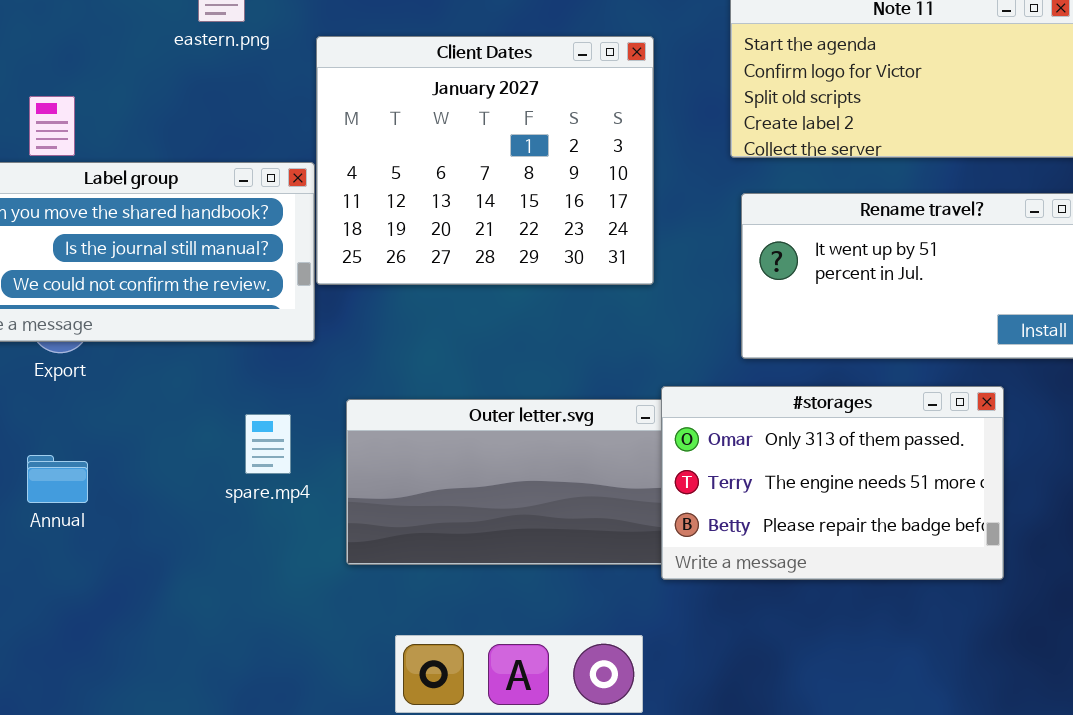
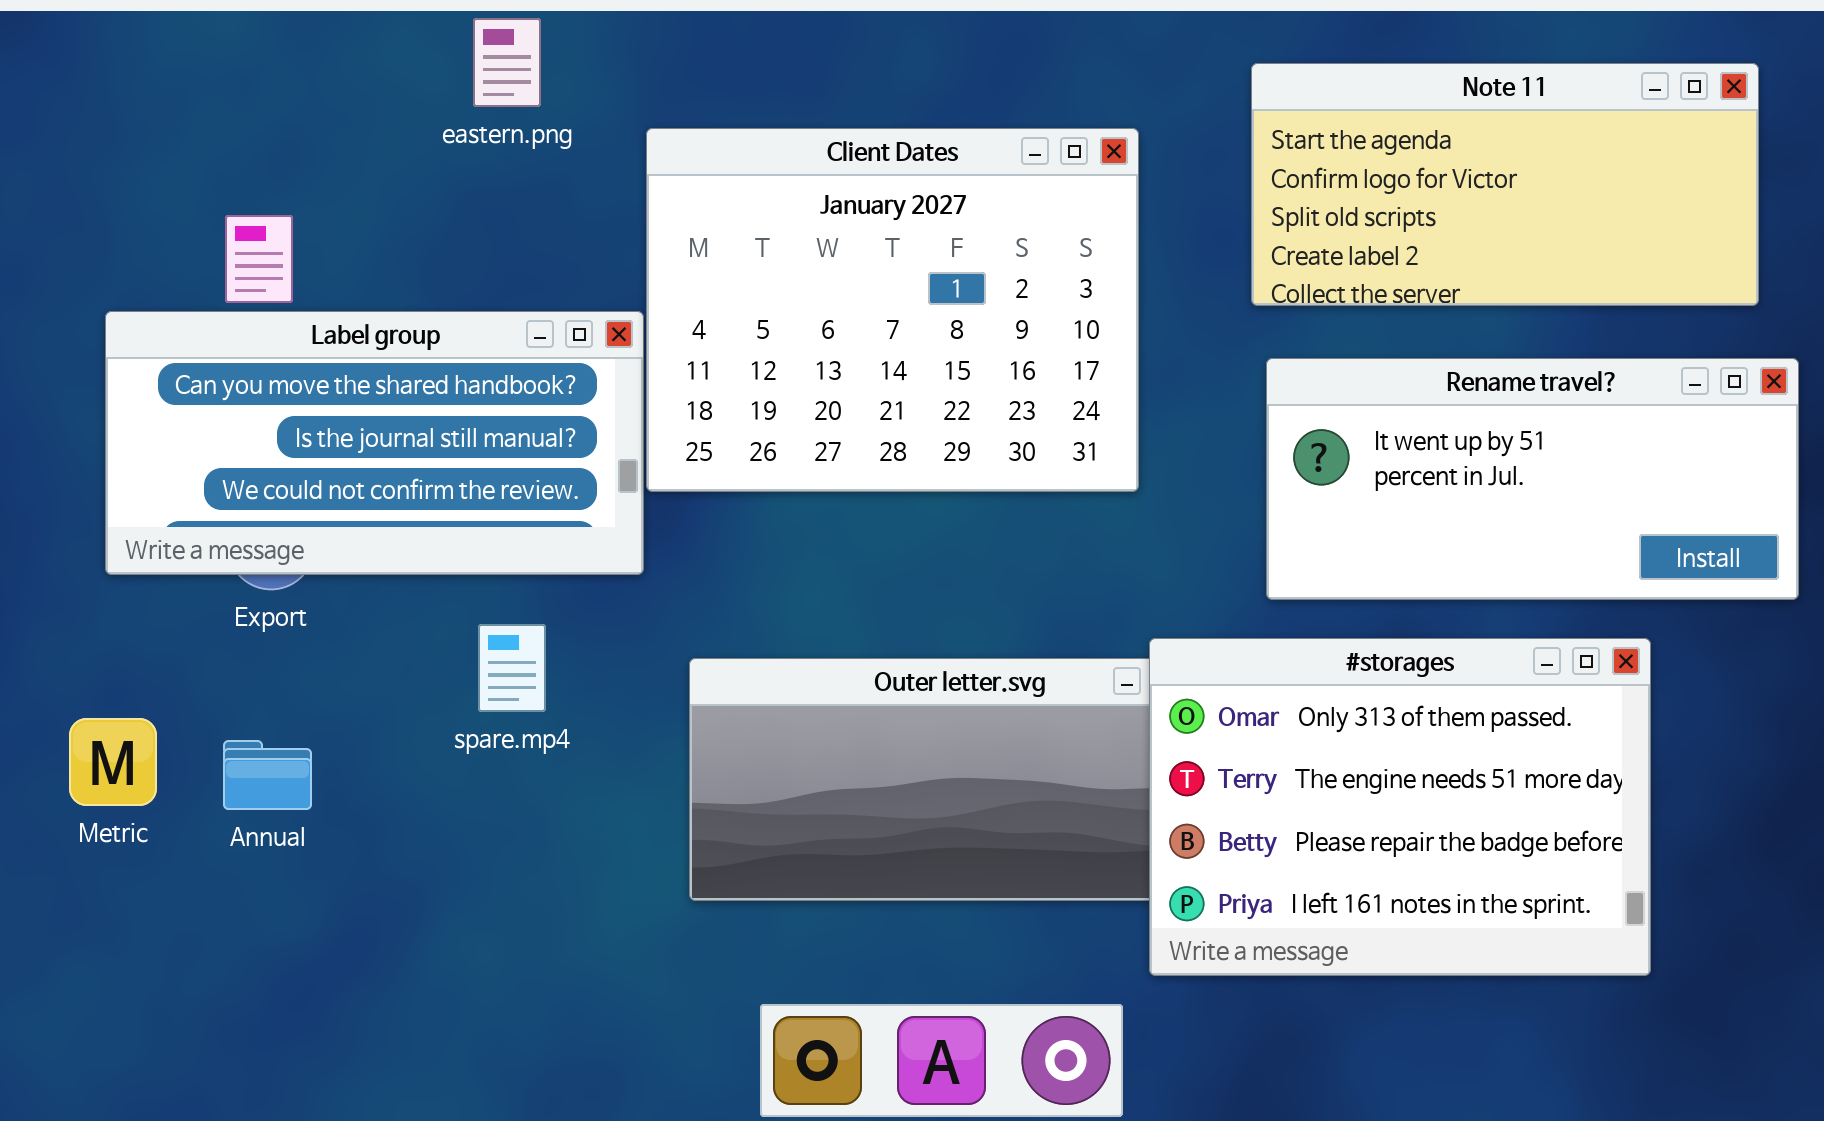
#storages: [661,386,1004,580] -> [1149,638,1651,976], resized
spare.mp4: [245,414,291,474] -> [478,624,546,712], moved

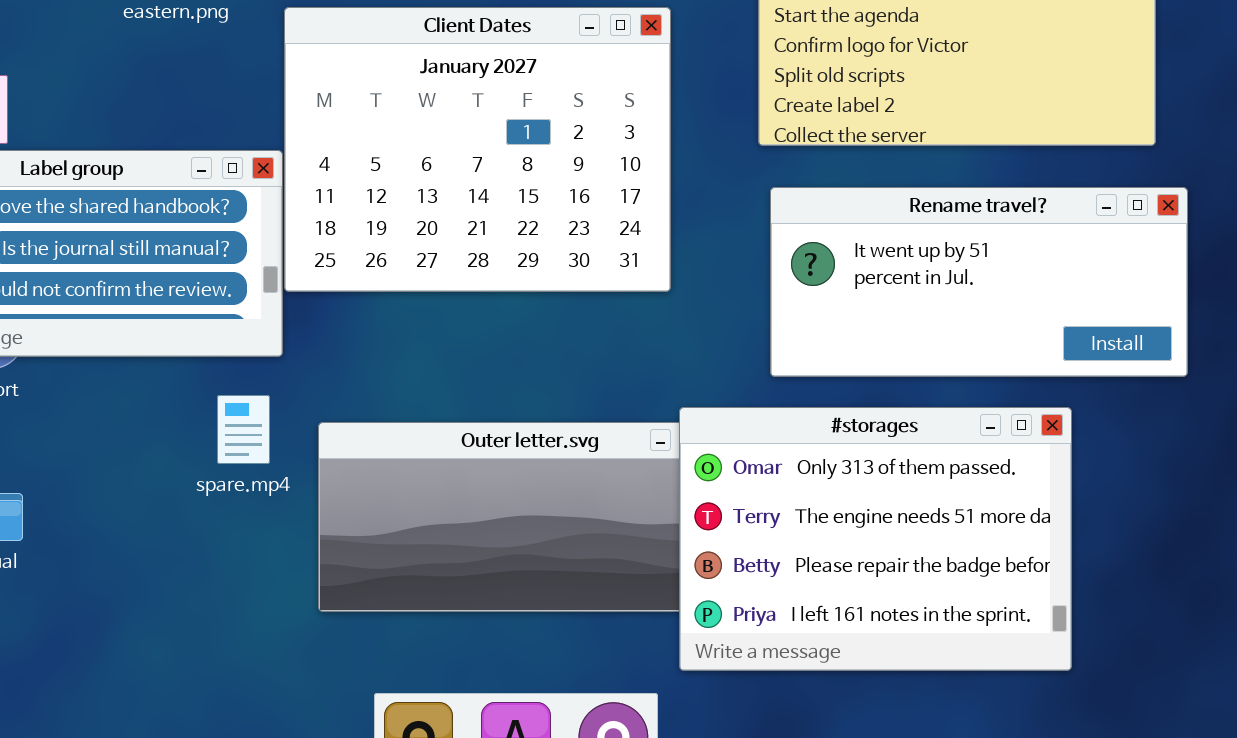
spare.mp4: [478,624,546,712] -> [217,395,270,464], moved

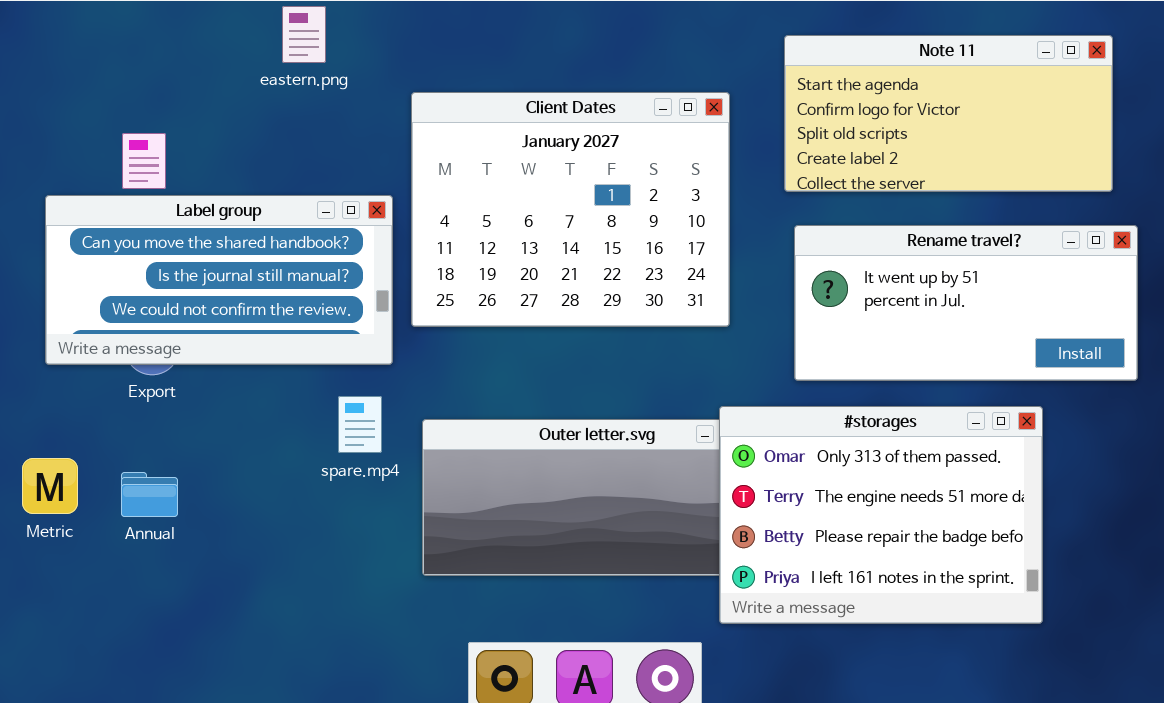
Client Dates: [284,7,671,292] -> [411,92,730,327], moved

